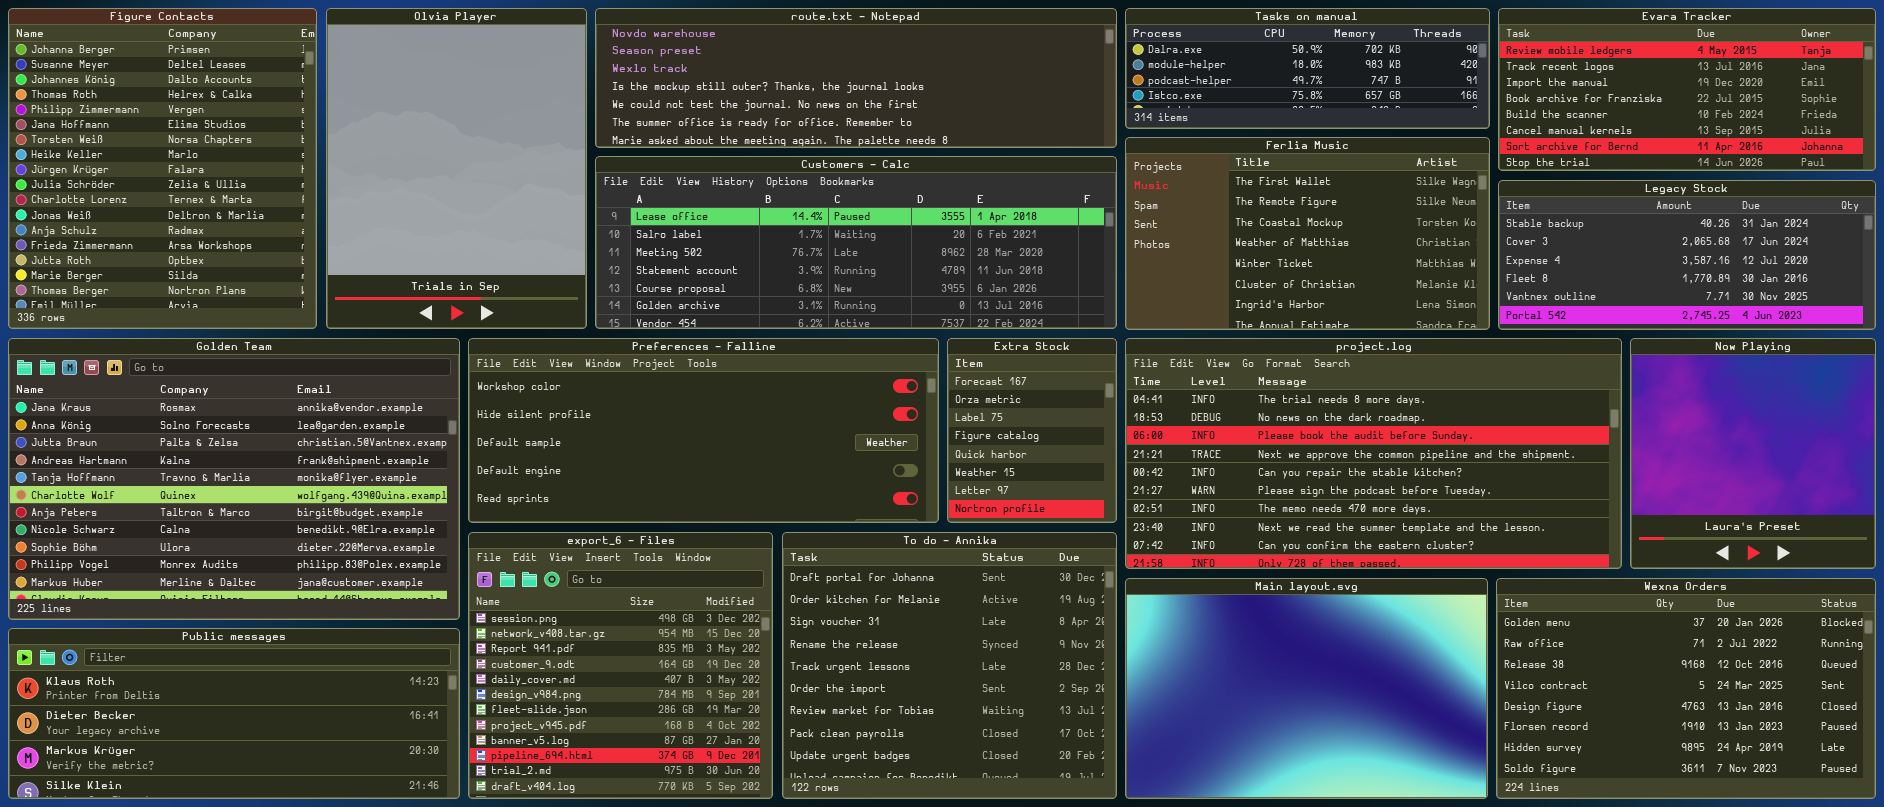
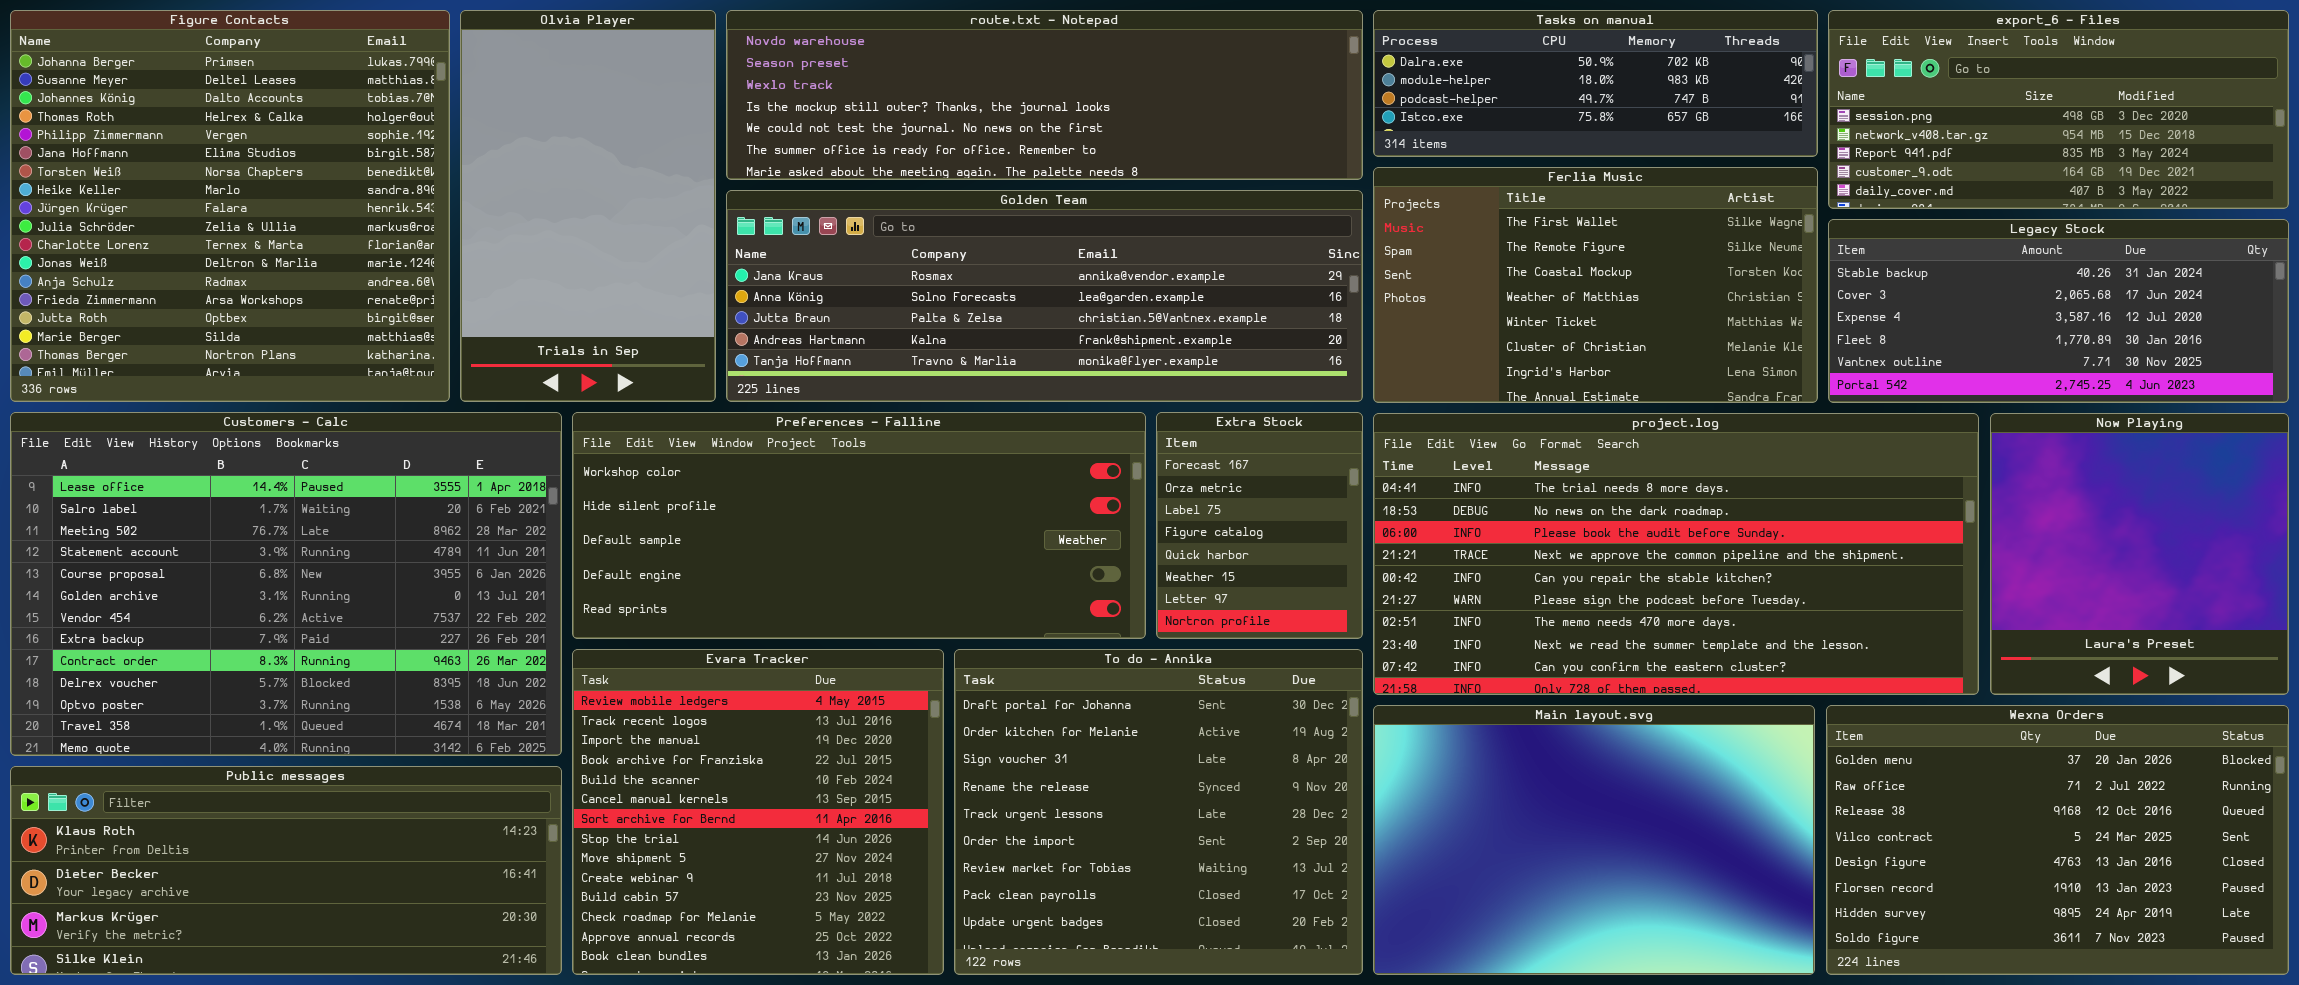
Figure Contacts: [8,8,317,329] -> [10,10,450,402], resized
Olvia Player: [326,8,587,329] -> [460,10,716,402], resized
Evara Tracker: [1498,8,1876,171] -> [572,649,944,975], moved, resized
Customers - Calc: [595,156,1117,329] -> [10,412,562,756], moved, resized
Golden Team: [8,338,460,620] -> [726,190,1363,402], moved, resized
export_6 - Files: [468,532,773,799] -> [1828,10,2289,209], moved, resized

